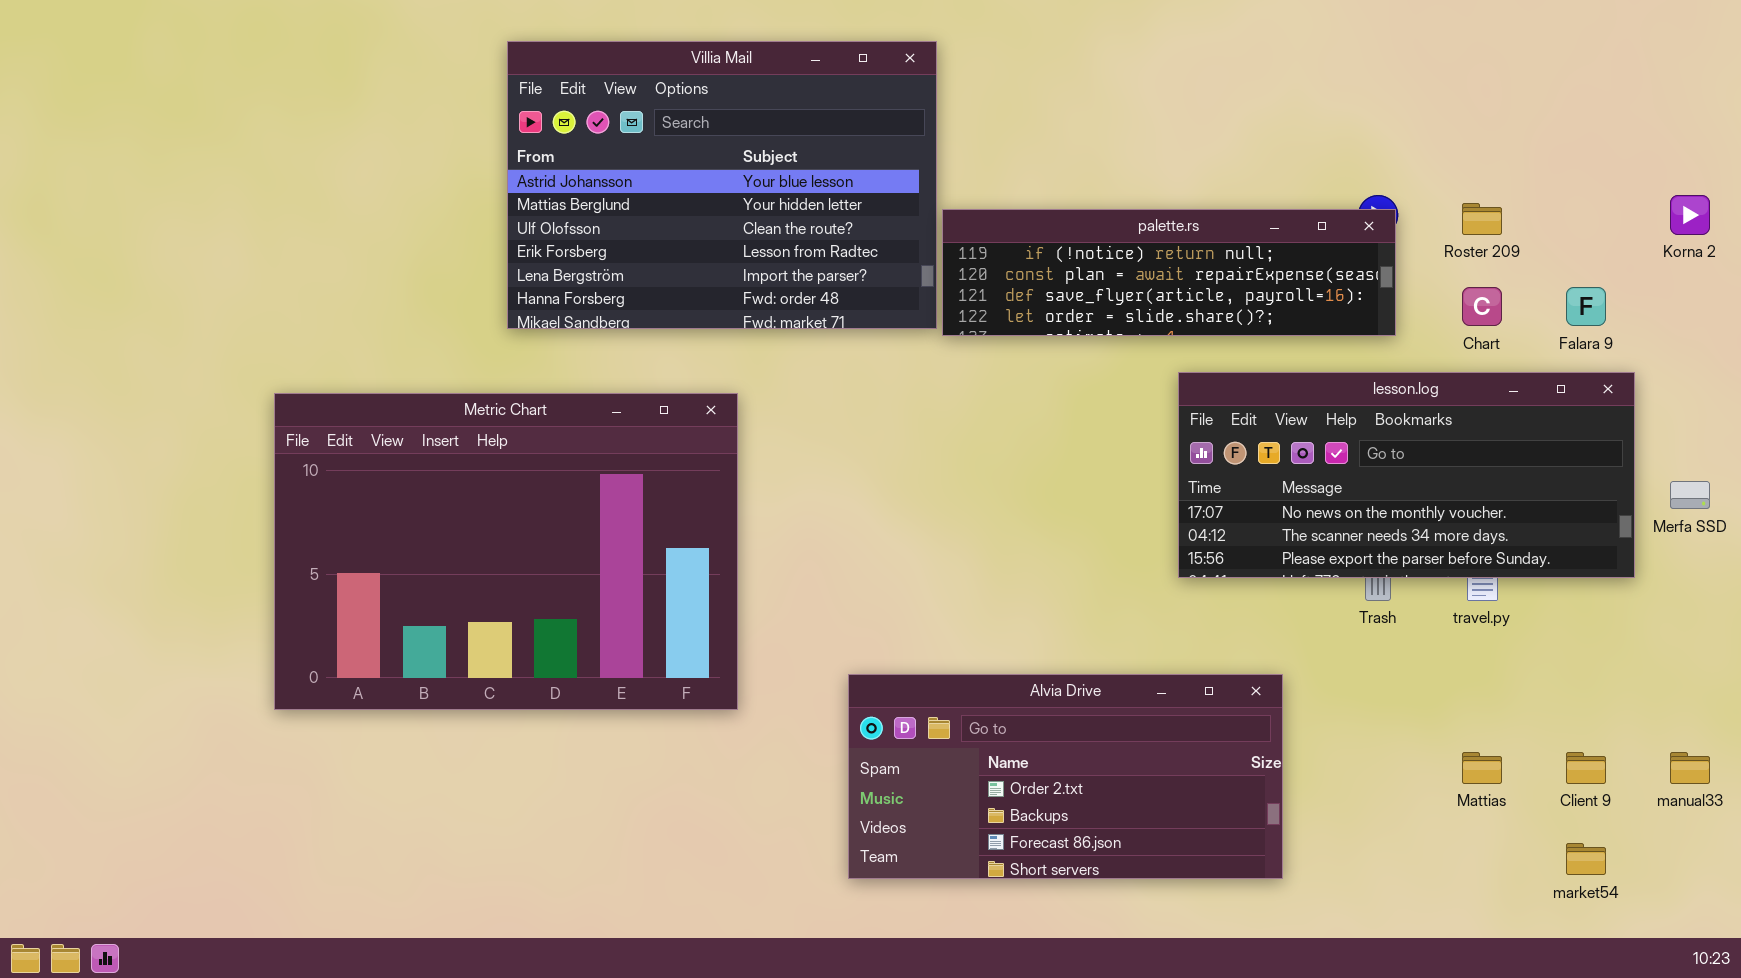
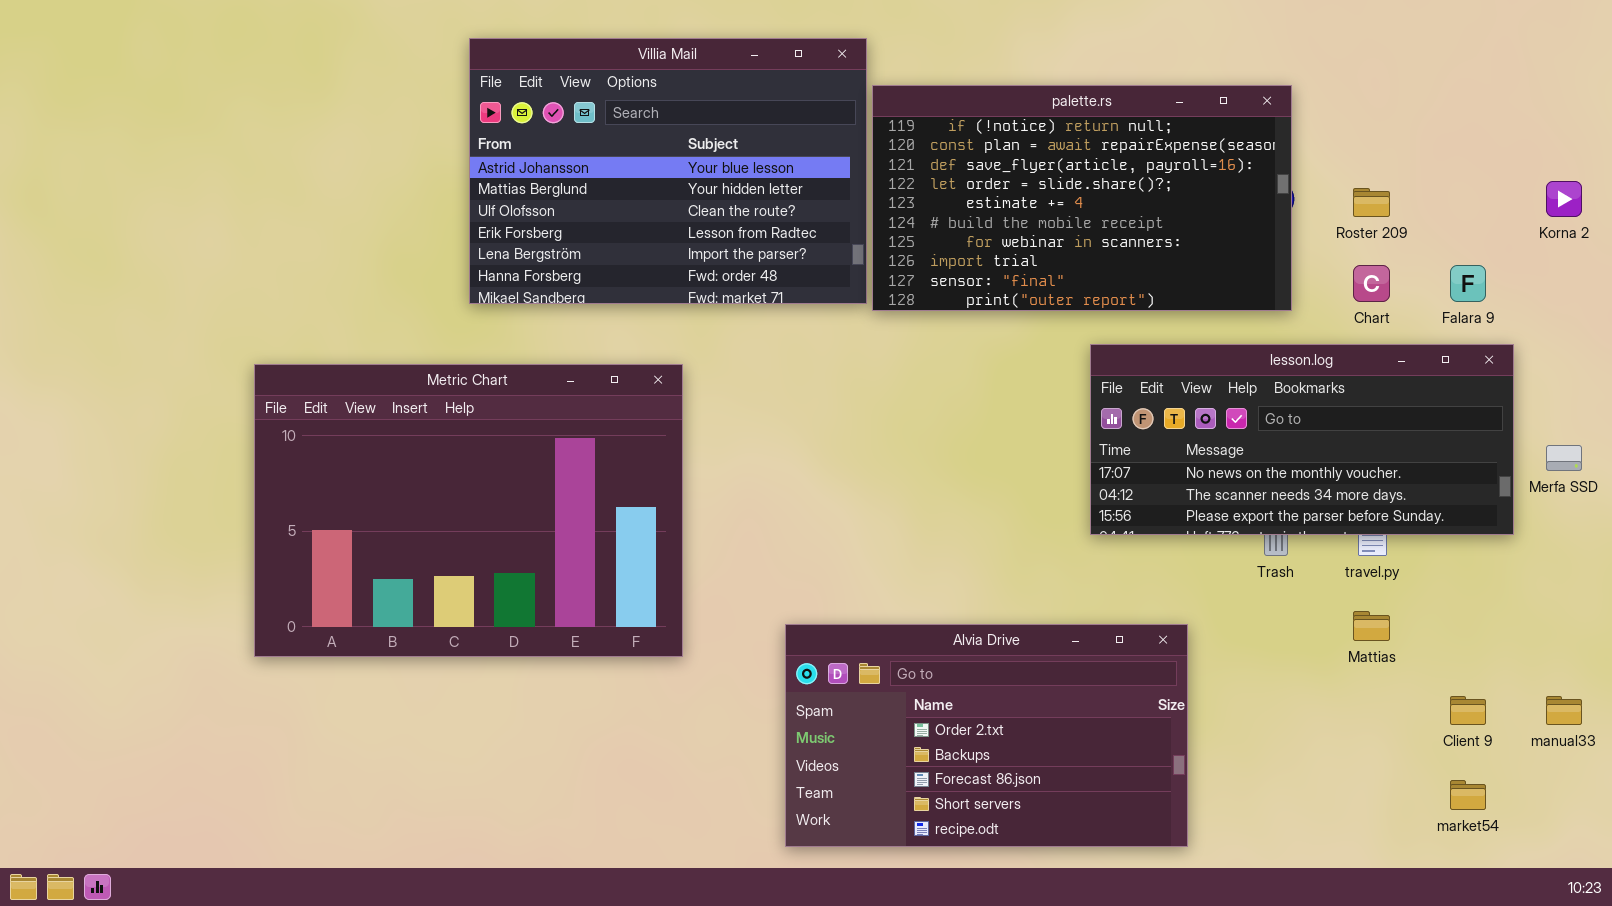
palette.rs: [942,209,1396,336] -> [872,85,1292,311], resized
Alvia Drive: [848,674,1283,879] -> [785,624,1188,847], resized
Mattias: [1462,752,1502,784] -> [1353,611,1390,641], moved

